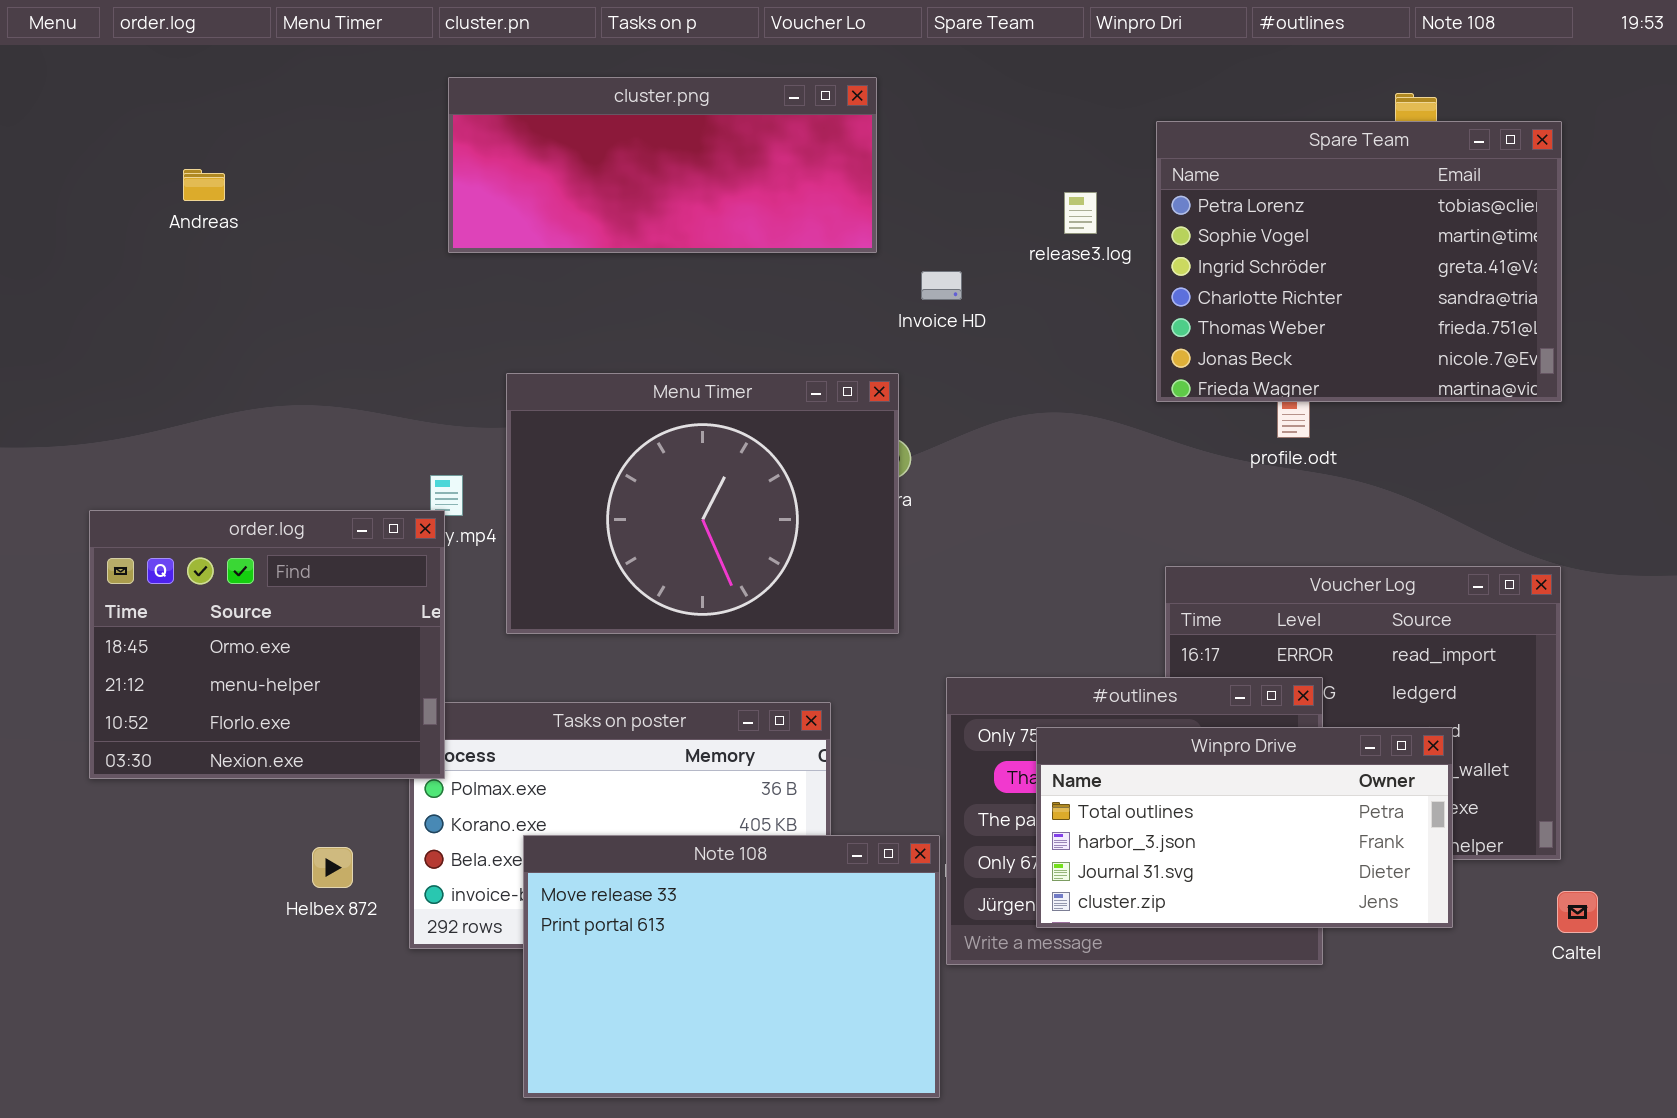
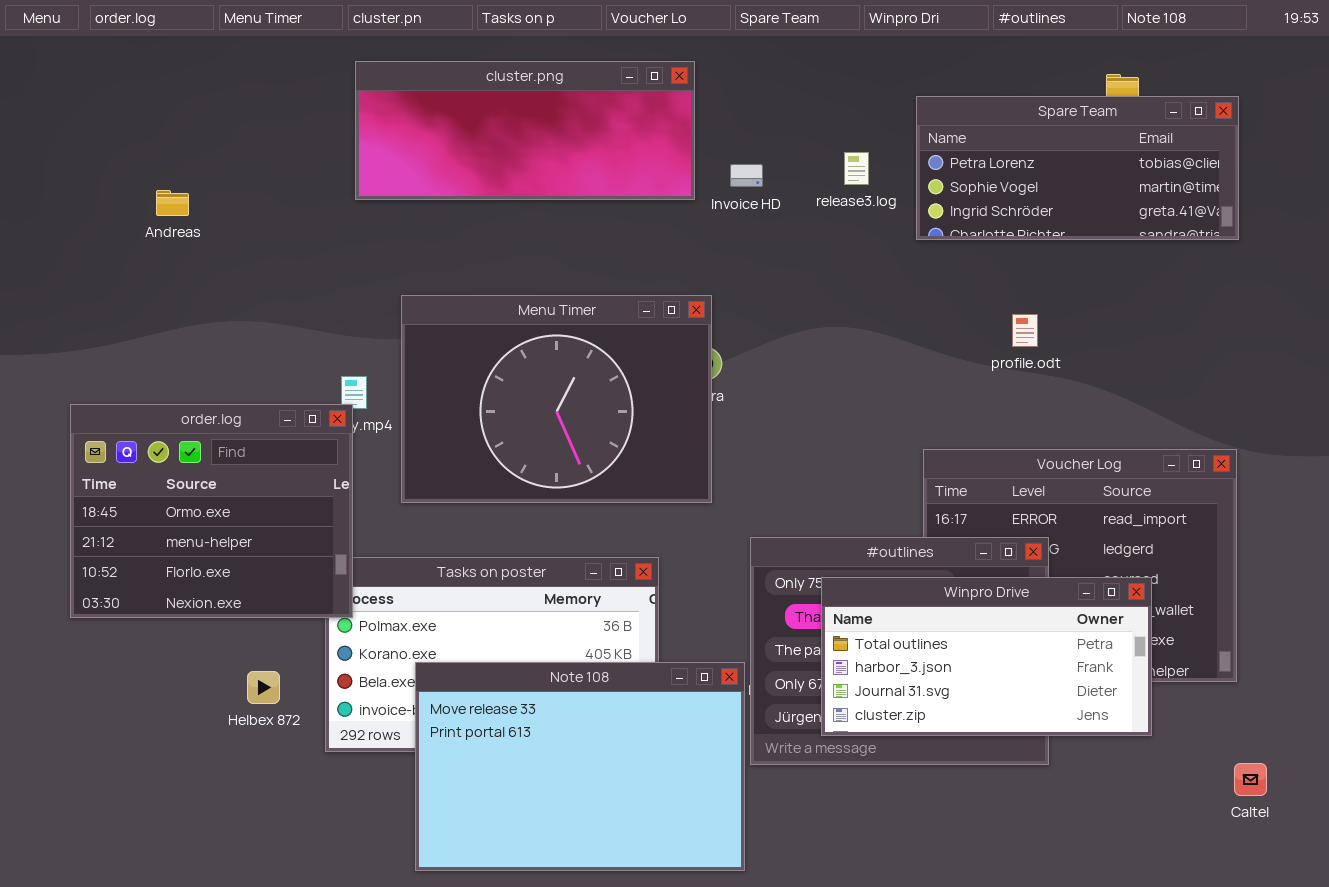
Spare Team: [1156,121,1562,402] -> [916,96,1239,240], resized
Andreas: [183,169,225,201] -> [156,190,189,216], moved
Invoice HD: [921,271,962,300] -> [730,164,763,187], moved
Caltel: [1557,891,1598,933] -> [1234,763,1267,796], moved

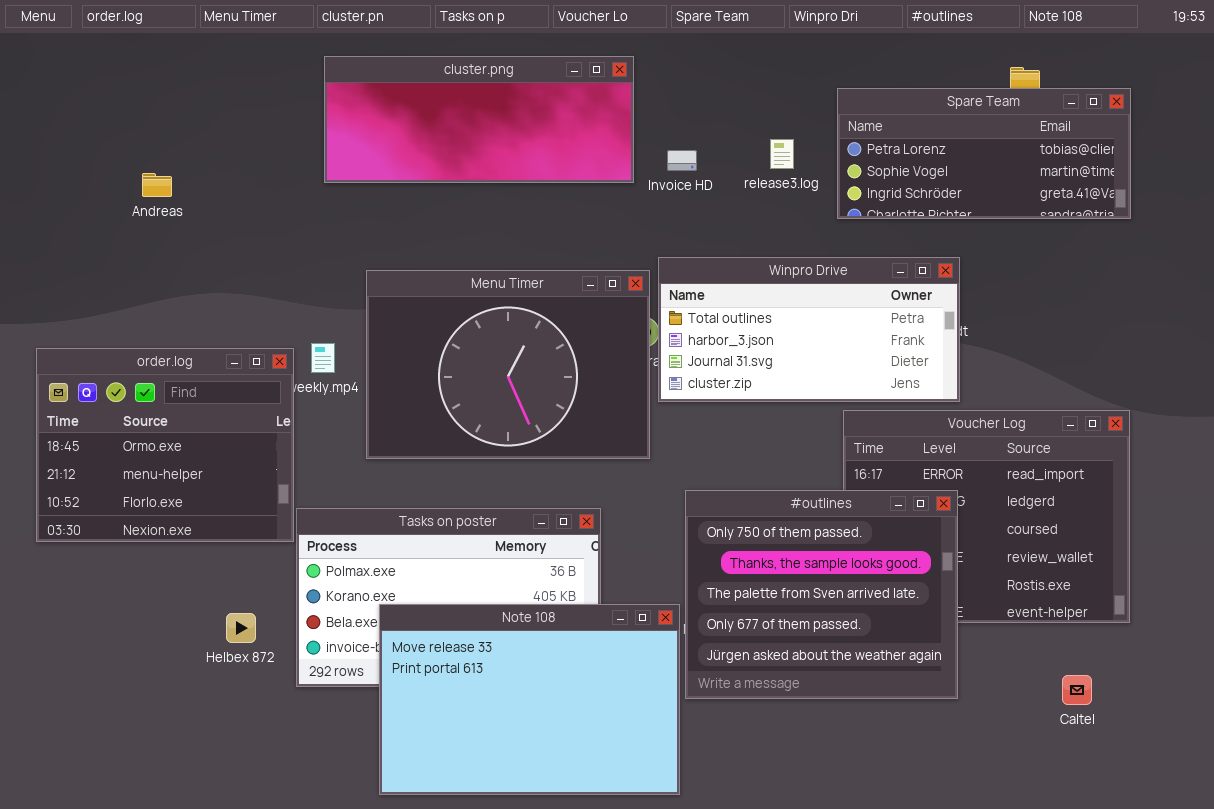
order.log: [70,404,353,618] -> [36,348,294,542], moved
Winpro Drive: [821,577,1152,736] -> [658,257,960,402], moved
Caltel: [1234,763,1267,796] -> [1062,675,1092,705], moved

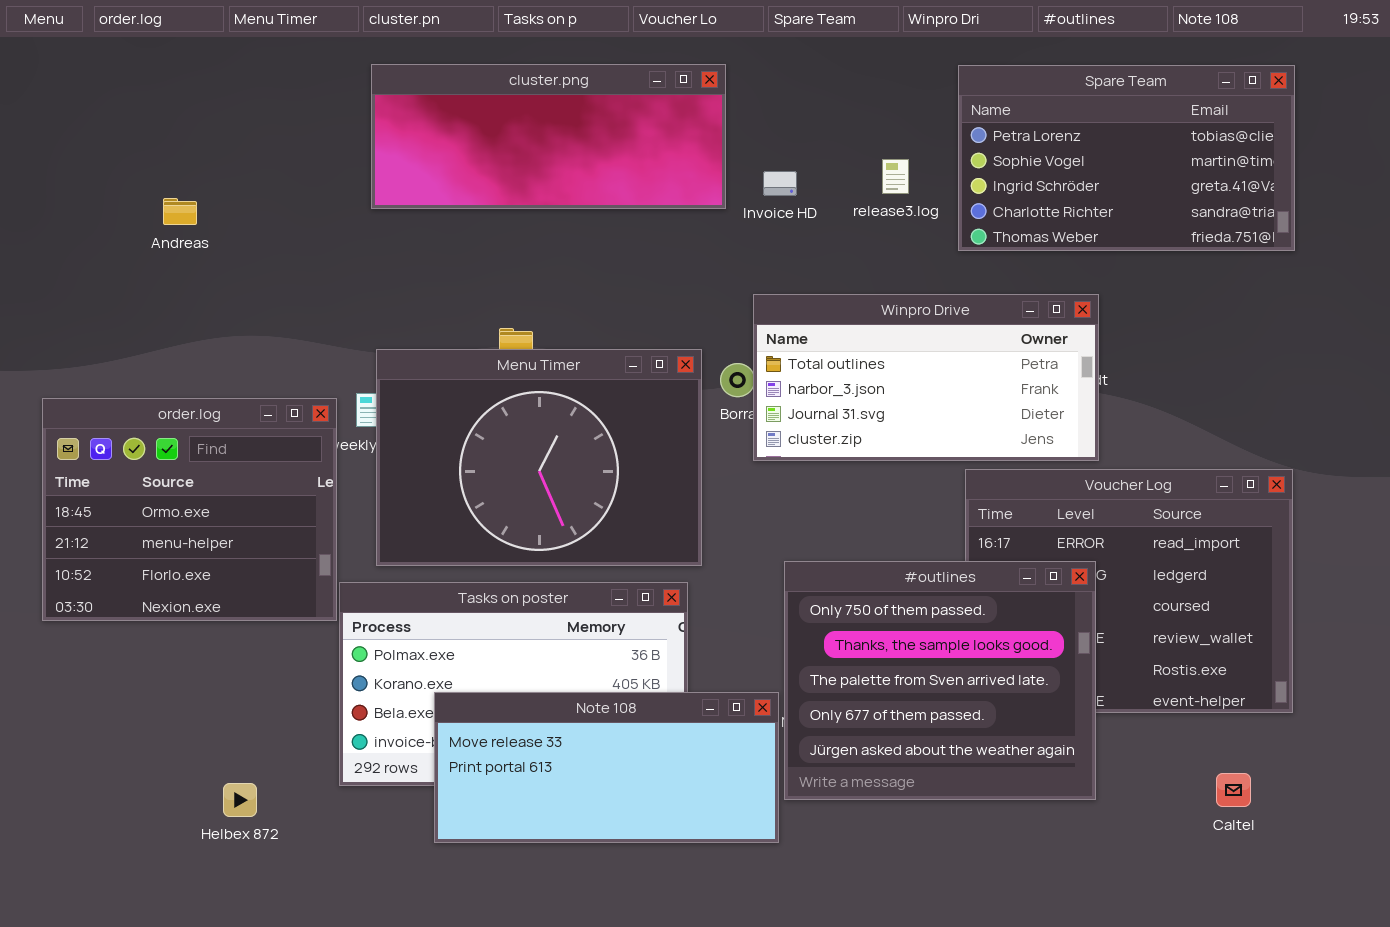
Spare Team: [837,88,1131,219] -> [958,65,1295,251], resized
Menu Timer: [366,270,650,459] -> [376,349,702,566], moved
Note 108: [379,604,680,795] -> [434,692,779,843], resized
Helbex 872: [226,613,256,643] -> [223,783,257,817], moved

